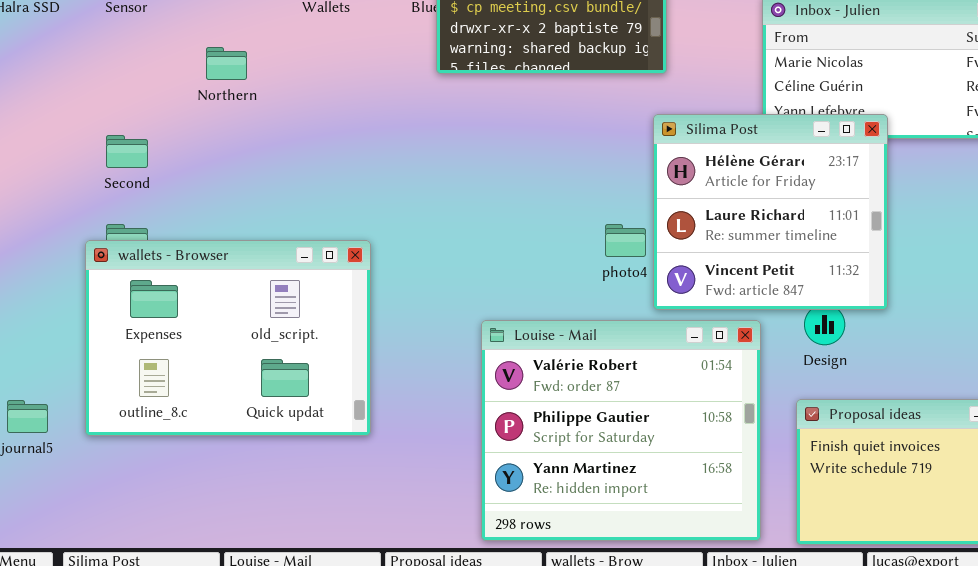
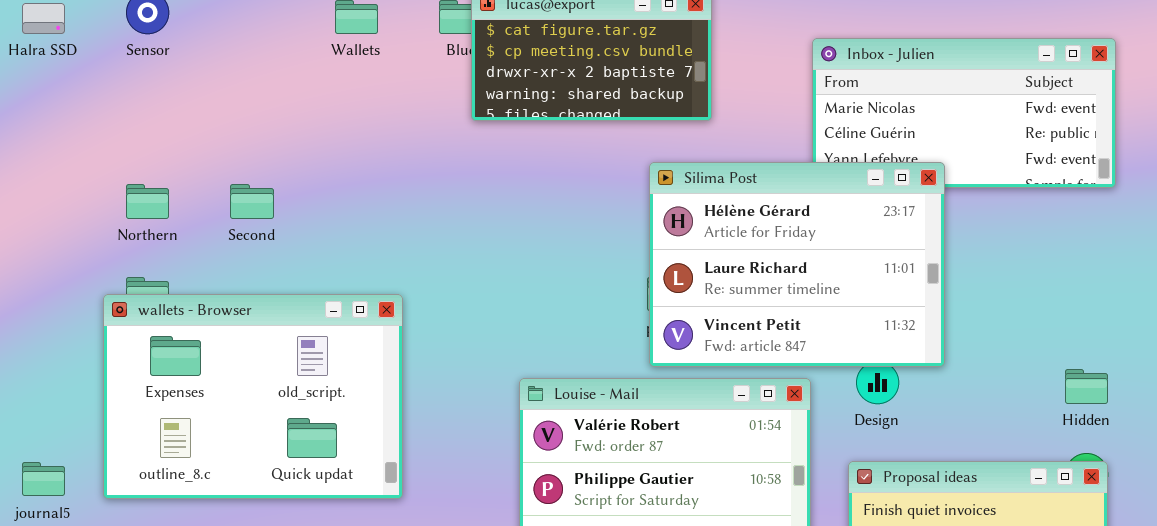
Northern: [206,47,247,80] -> [126,184,169,219], moved
Silima Post: [653,114,888,310] -> [649,162,945,367], resized
Second: [106,135,148,168] -> [230,184,274,219], moved

